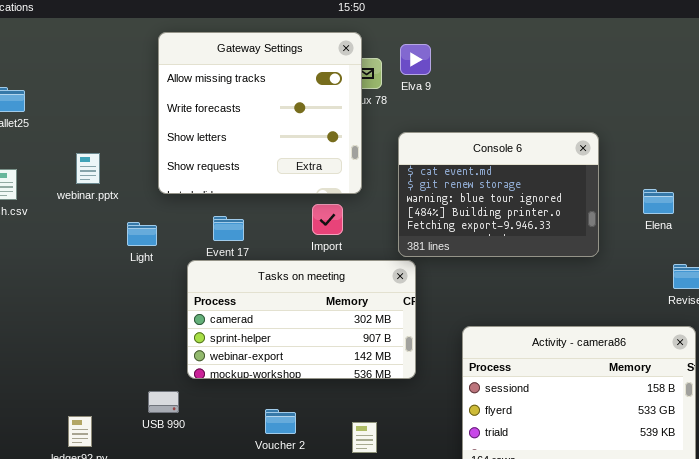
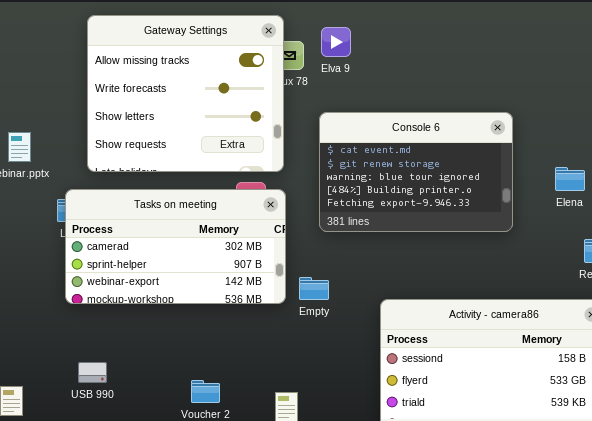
Tasks on meeting: [187,260,416,379] -> [65,189,286,304], moved

